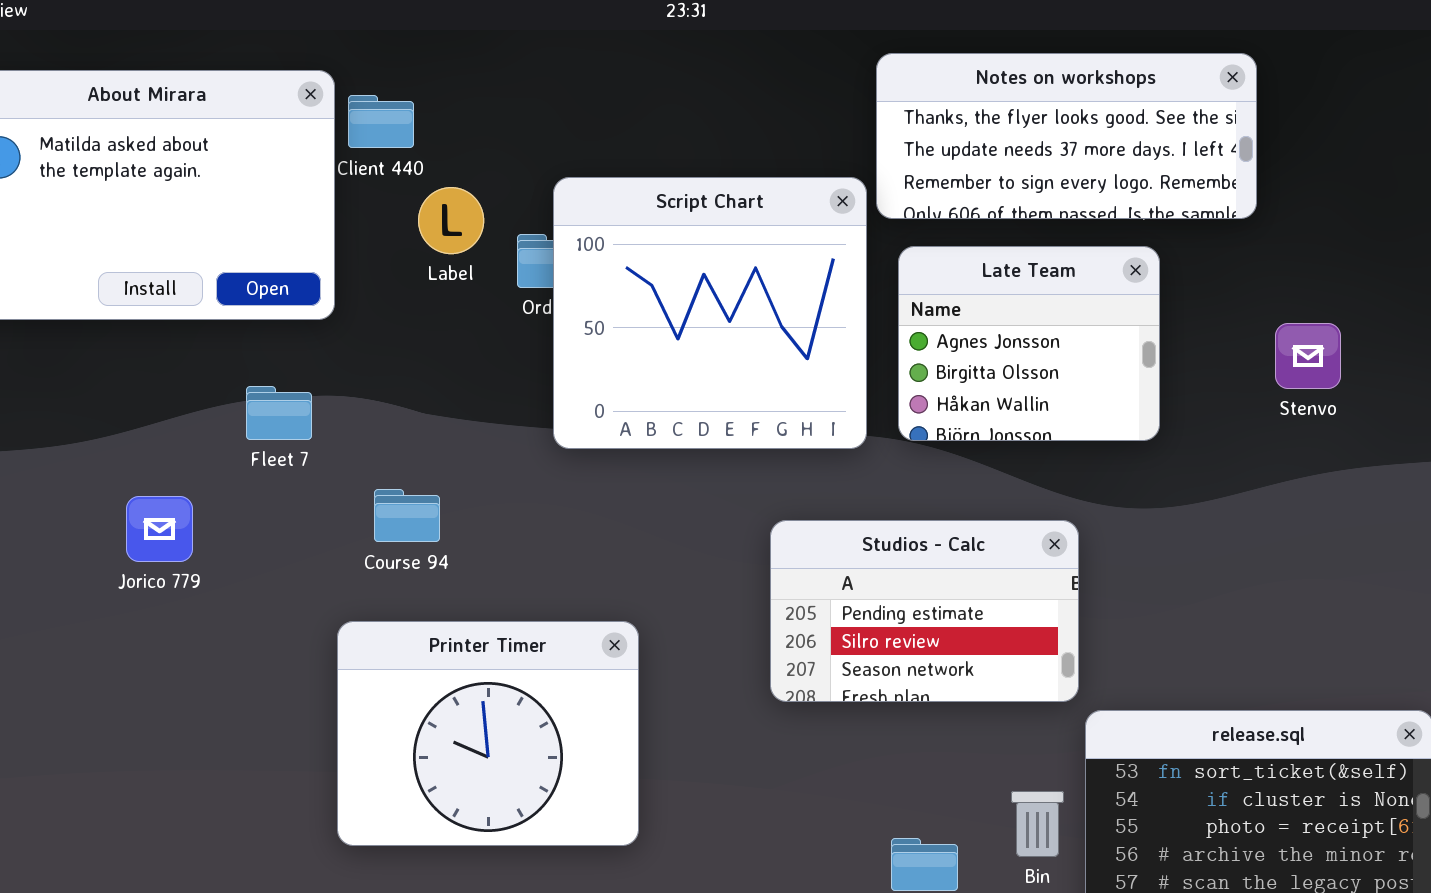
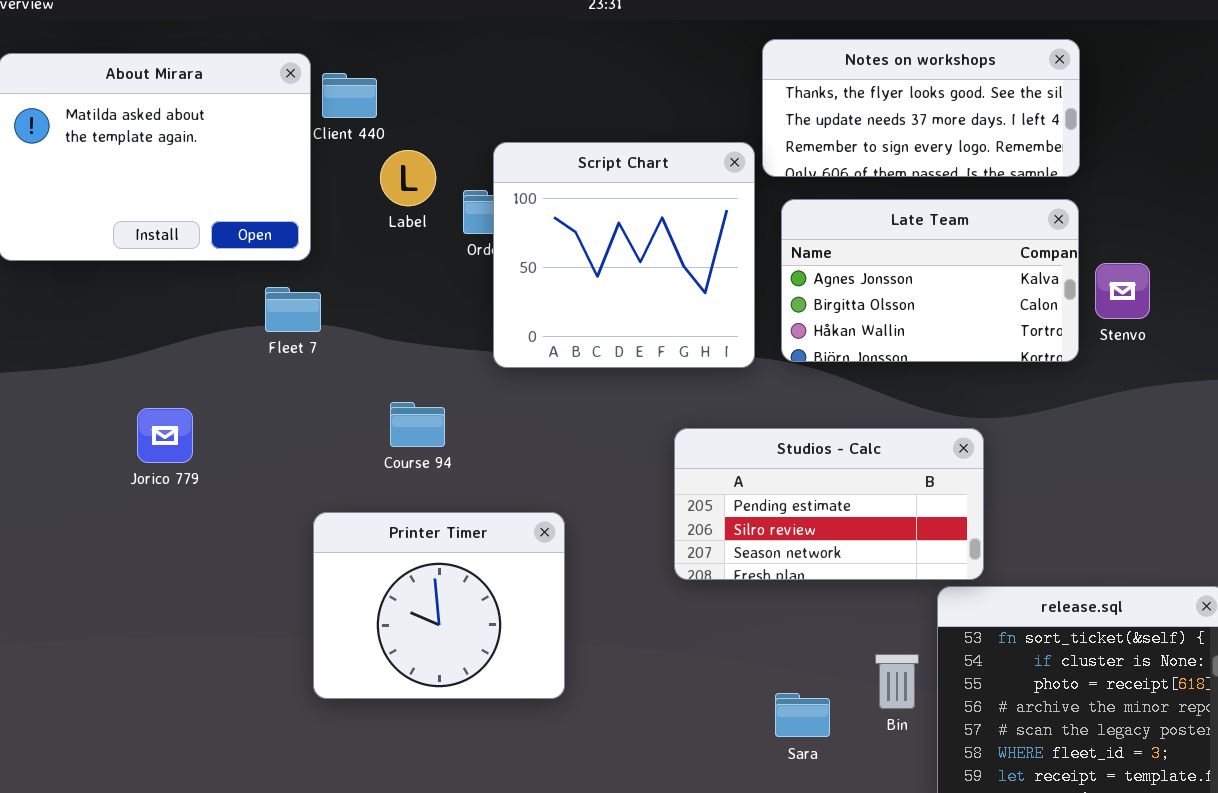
Late Team: [898,246,1160,441] -> [781,199,1079,362], resized
Fleet 7: [246,386,312,440] -> [265,287,321,332], moved
Course 94: [374,489,440,542] -> [390,402,445,447], moved
Studios - Calc: [770,520,1079,702] -> [674,428,984,580], resized

